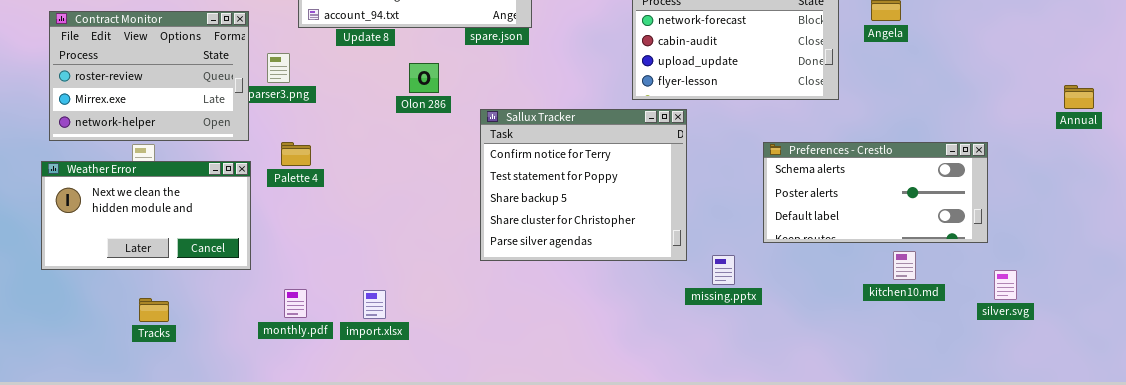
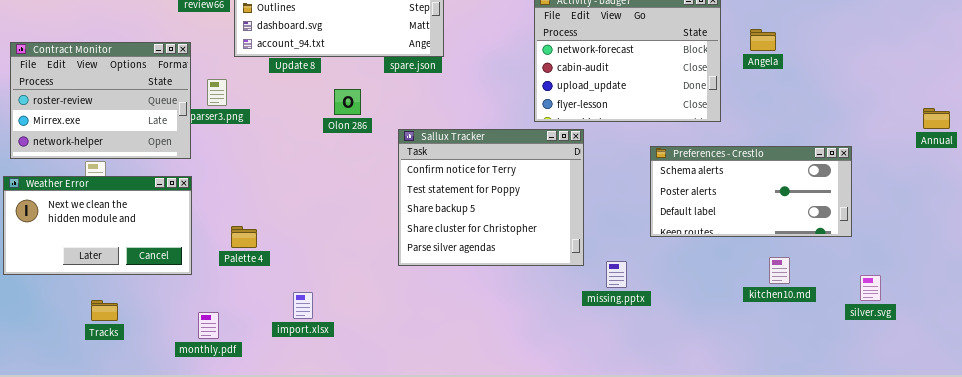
Palette 4: [281,142,311,166] -> [231,226,257,248], moved
Preferences - Crestlo: [763,142,988,243] -> [650,146,852,237], moved
monthly.pdf: [284,289,307,318] -> [198,312,219,339], moved

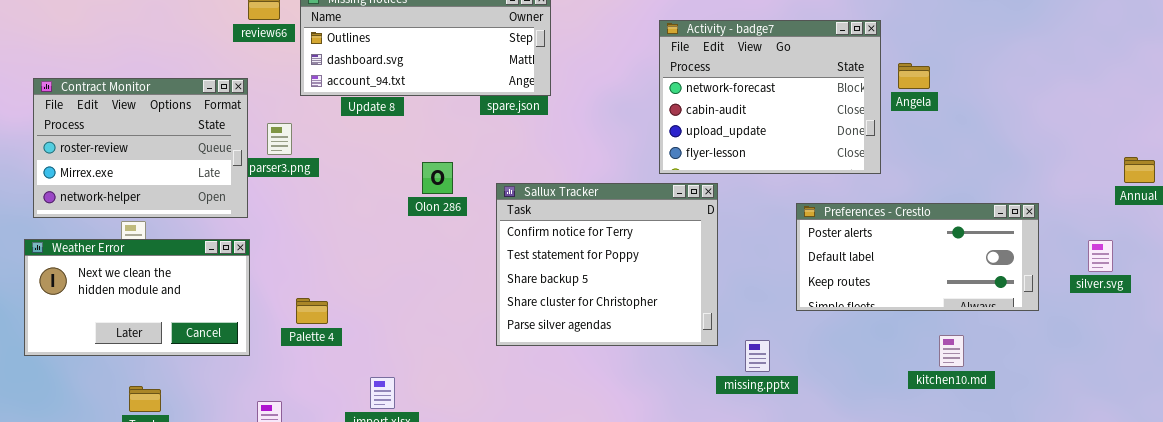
Angela: [750,29,776,51] -> [898,63,930,89], moved
Olon 286: [334,89,361,115] -> [422,162,453,194], moved
Preferences - Crestlo: [650,146,852,237] -> [796,203,1039,311], scrolled down 1 row
silver.svg: [860,275,881,301] -> [1088,240,1113,272], moved

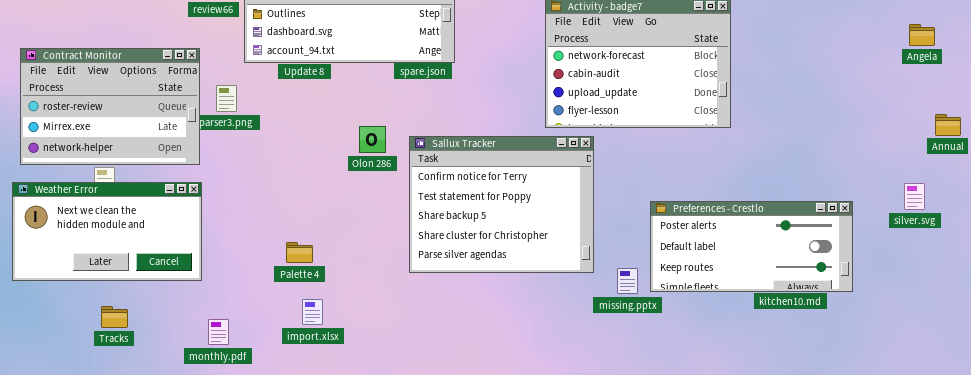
Angela: [898,63,930,89] -> [909,24,935,46], moved
Olon 286: [422,162,453,194] -> [359,126,386,153], moved
Preferences - Crestlo: [796,203,1039,311] -> [650,201,853,292], moved
Palette 4: [296,298,328,324] -> [286,242,313,263], moved

